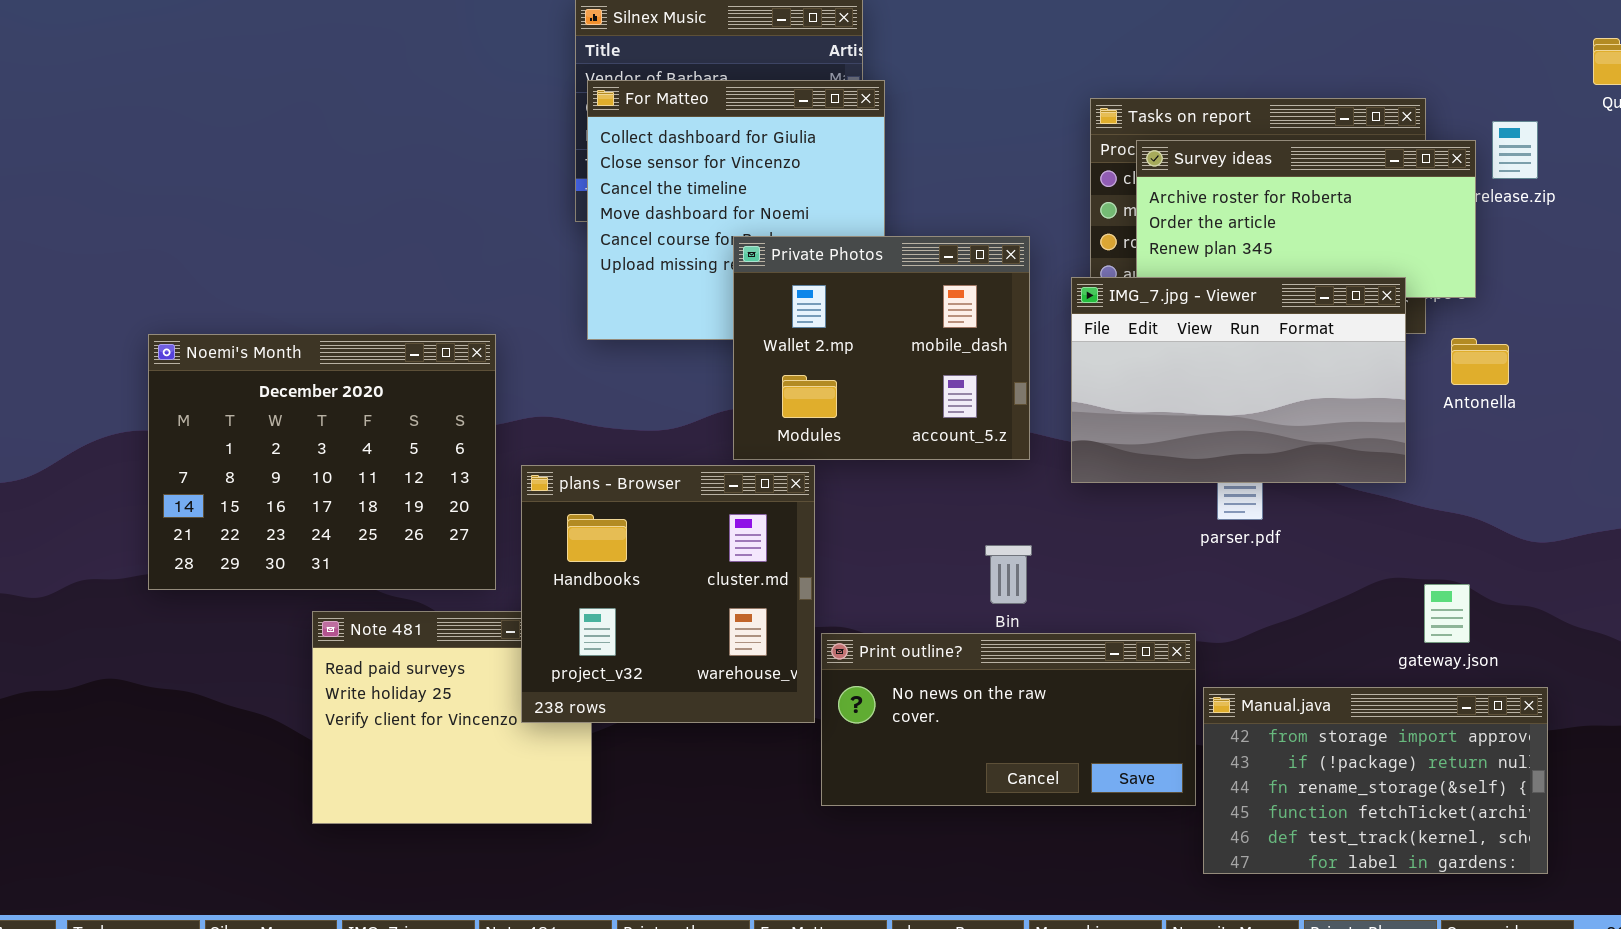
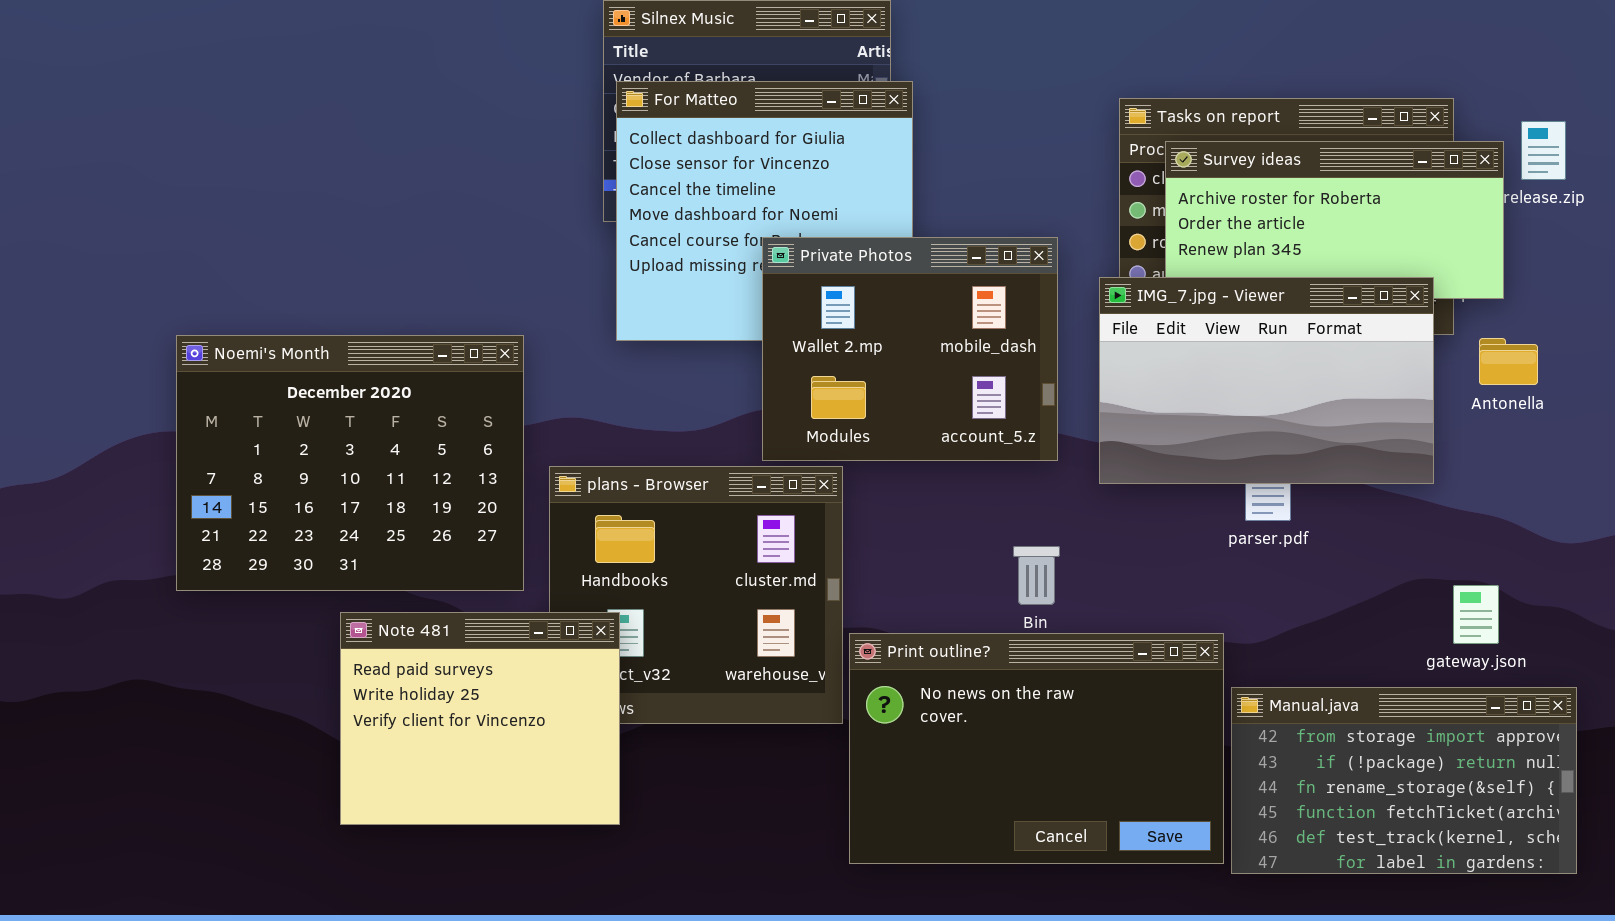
Note 481: [312,611,592,824] -> [340,612,620,825], raised
Print outline?: [821,633,1196,806] -> [849,633,1224,864], resized

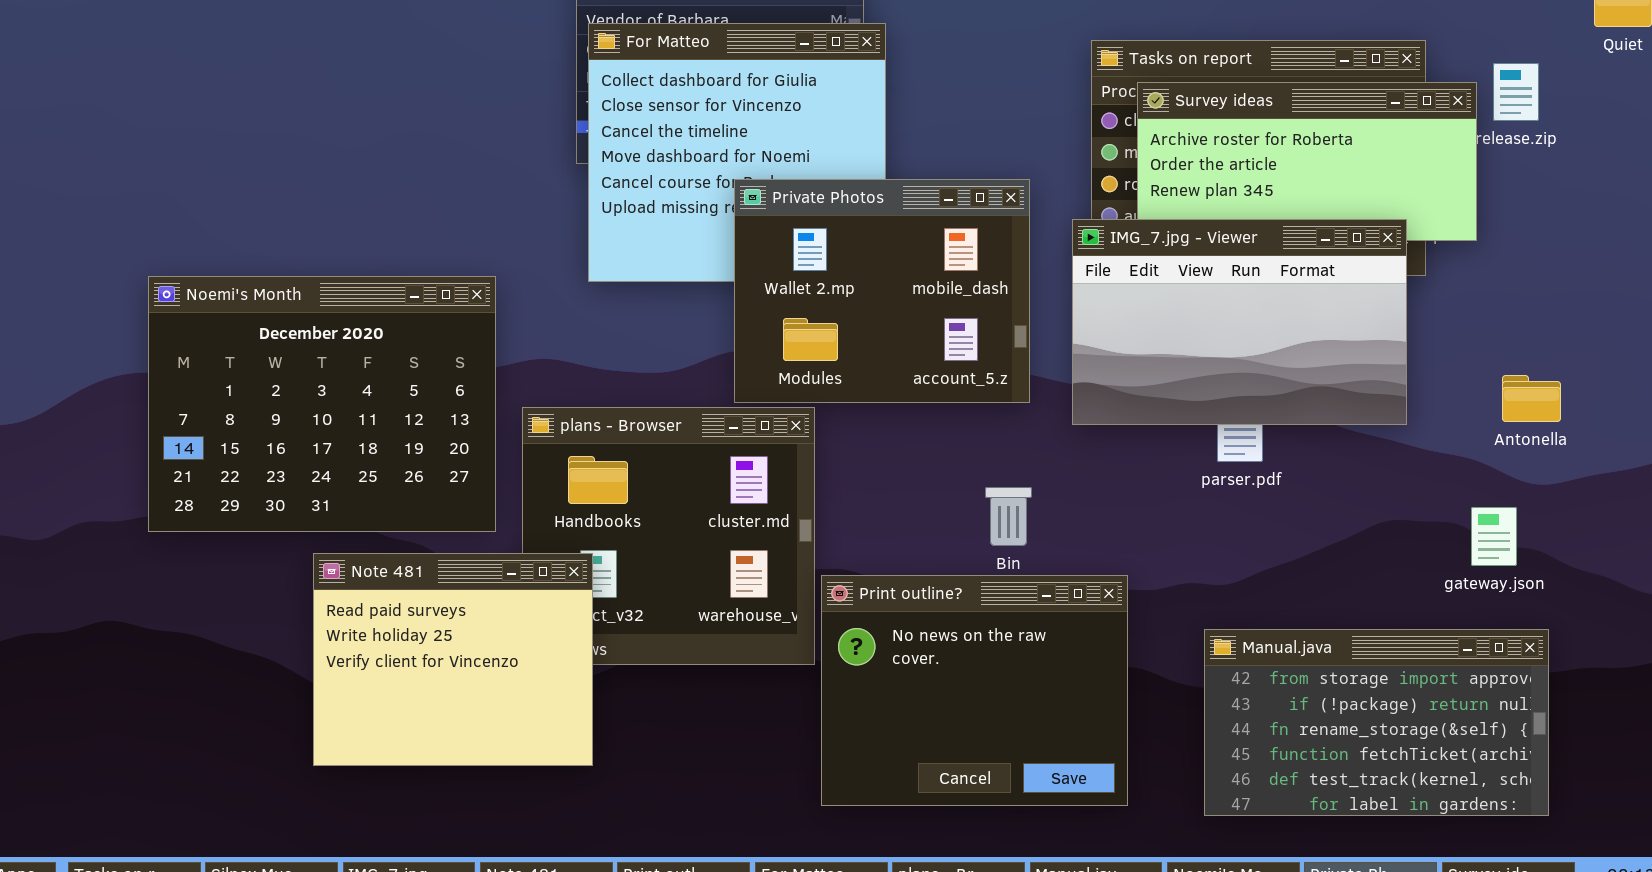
Antonella: [1479,338,1538,385] -> [1502,375,1561,422], moved
gateway.json: [1453,585,1499,644] -> [1471,507,1517,566], moved
Print outline?: [849,633,1224,864] -> [821,575,1128,806], resized

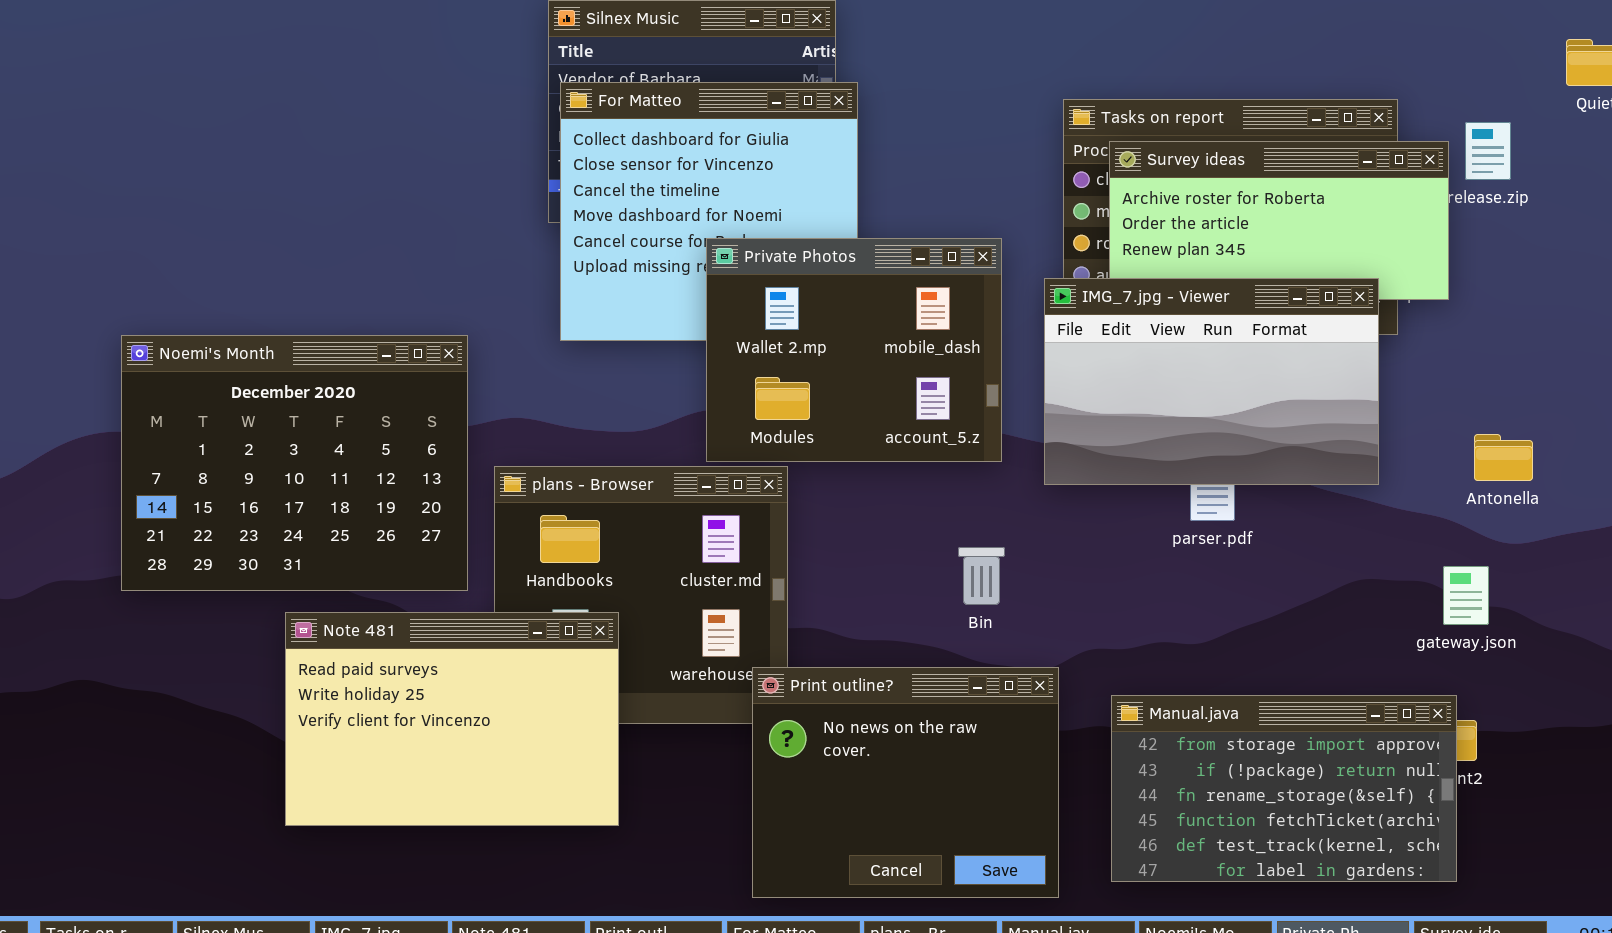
Note 481: [313,553,593,766] -> [285,612,619,826], resized
Print outline?: [821,575,1128,806] -> [752,667,1059,898], moved
Manual.java: [1204,629,1549,816] -> [1111,695,1457,882], moved

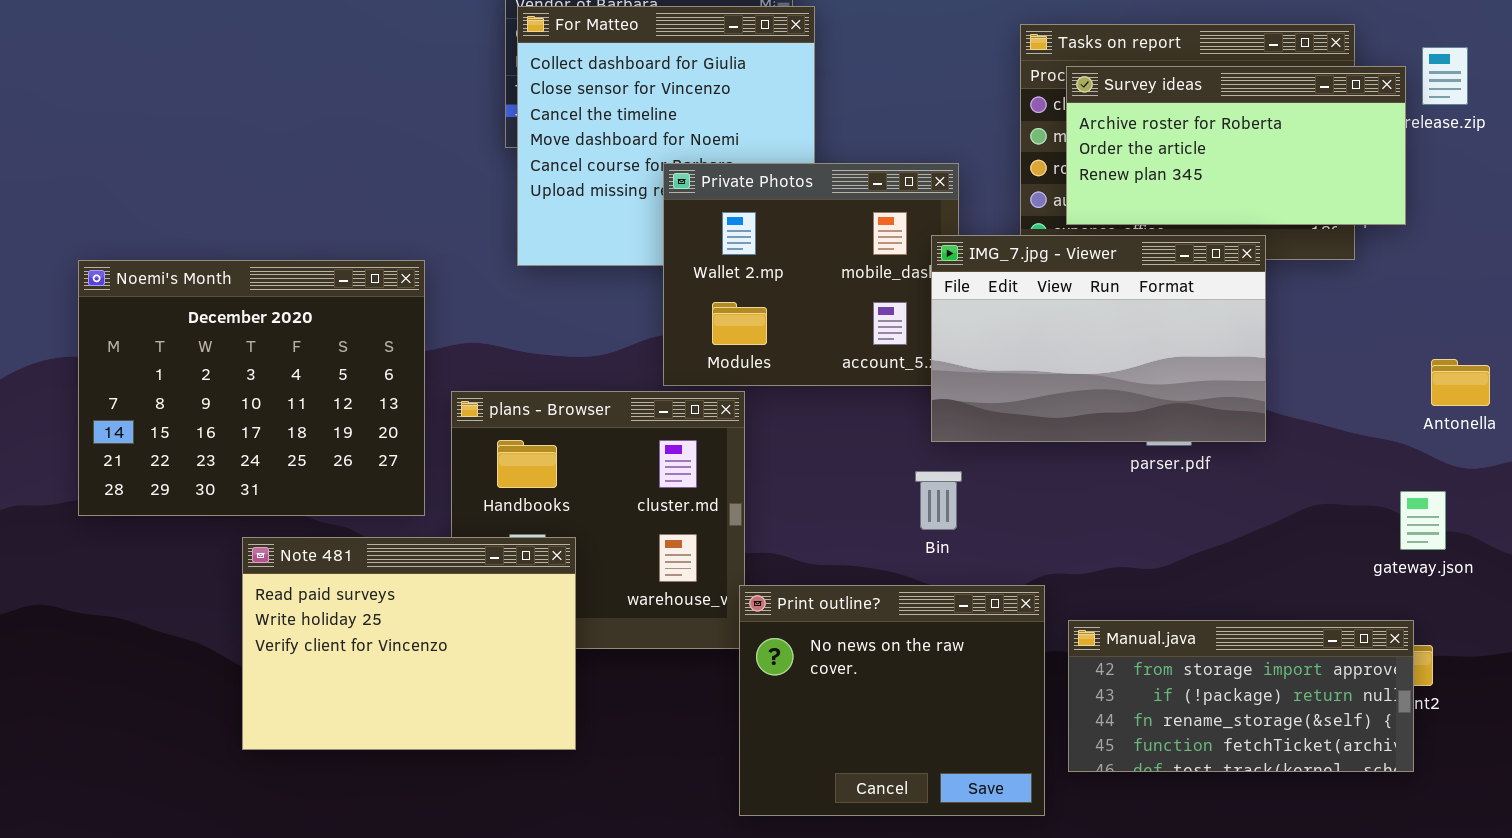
IMG_7.jpg - Viewer: [1044,278,1379,485] -> [931,235,1266,442], moved
Print outline?: [752,667,1059,898] -> [739,585,1045,816], moved
Manual.java: [1111,695,1457,882] -> [1068,620,1414,772], resized

